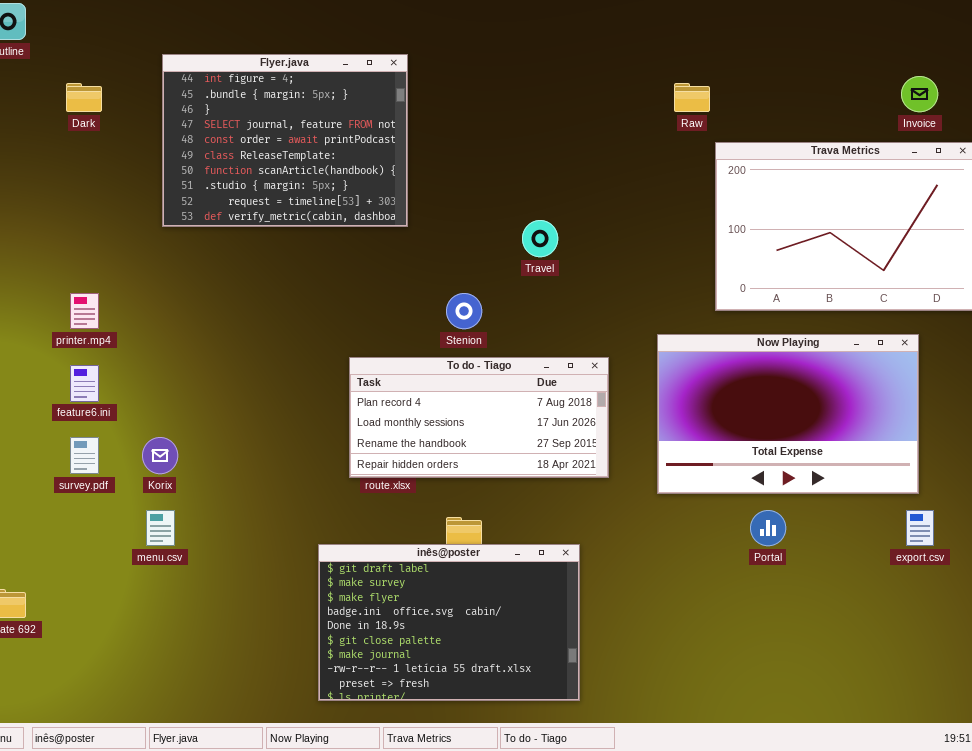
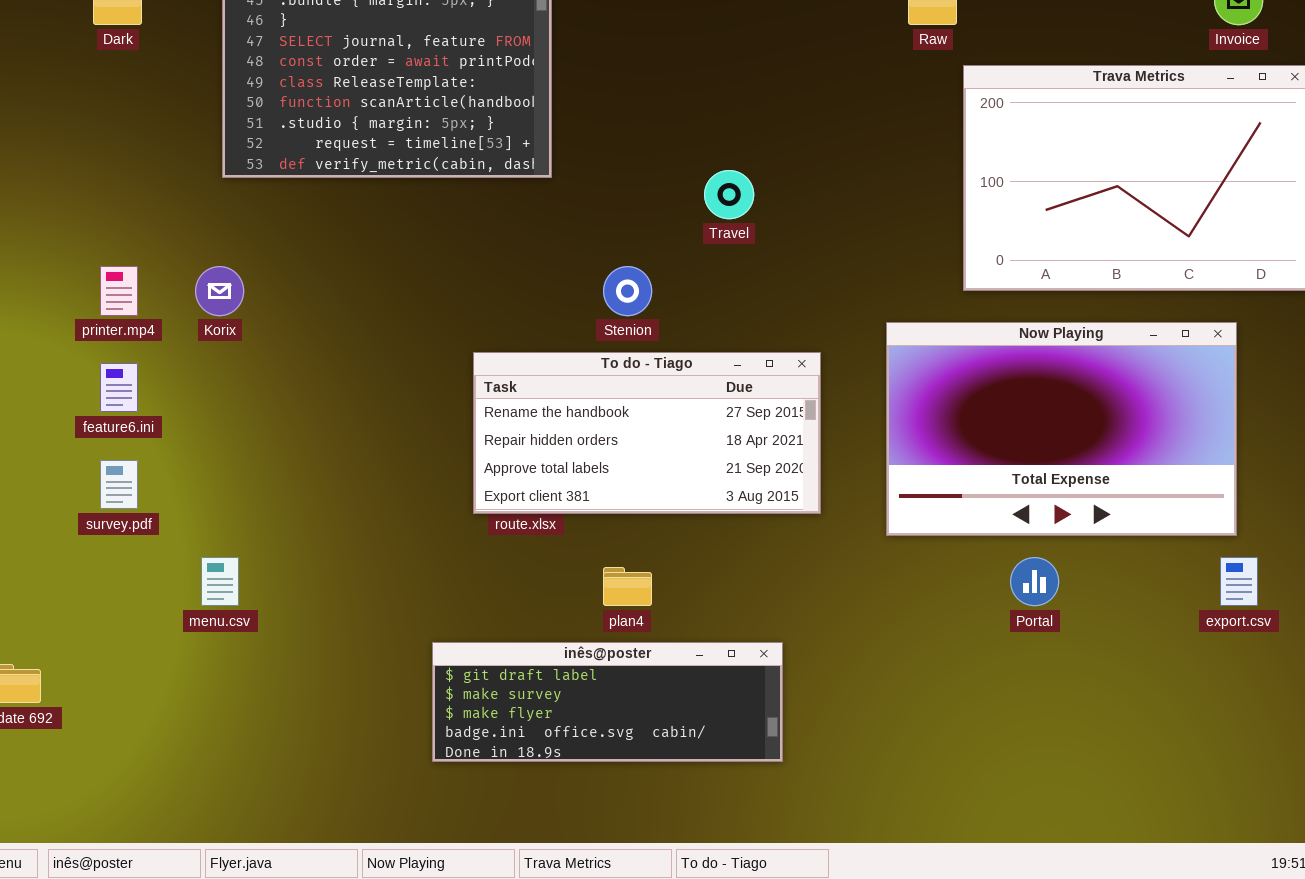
To do - Tiago: [349,357,609,478] -> [473,352,821,514], scrolled down 2 rows
Korix: [142,437,178,474] -> [195,266,244,316], moved
inês@poster: [318,544,580,701] -> [432,642,783,762], moved, resized

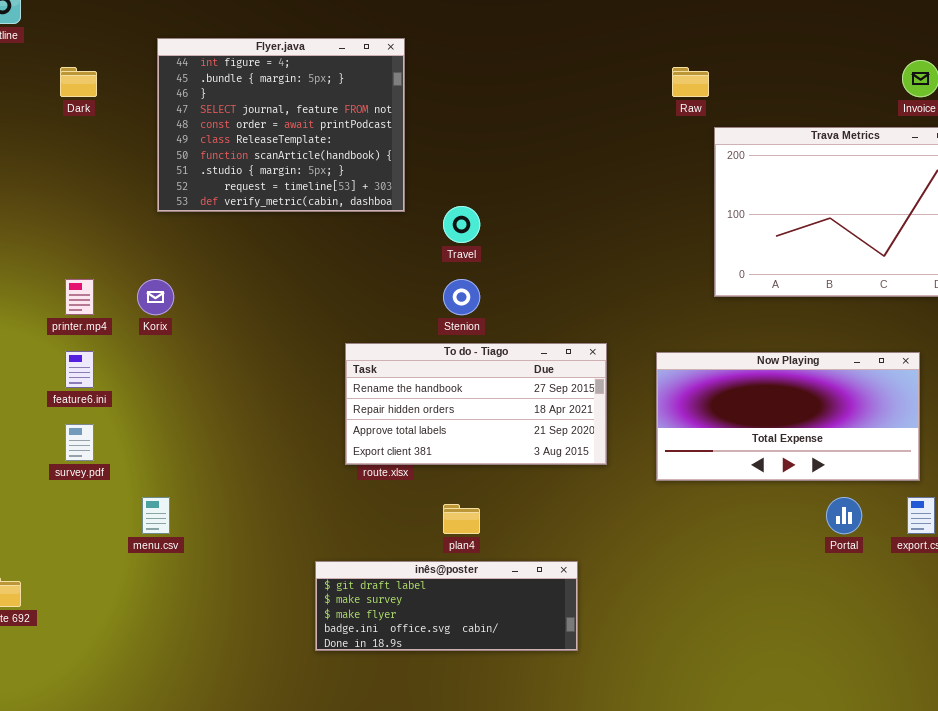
Travel: [704,170,754,219] -> [443,206,480,243], moved
Now Playing: [886,322,1237,536] -> [656,352,920,481], resized
Portal: [1010,557,1059,606] -> [826,497,862,534], moved

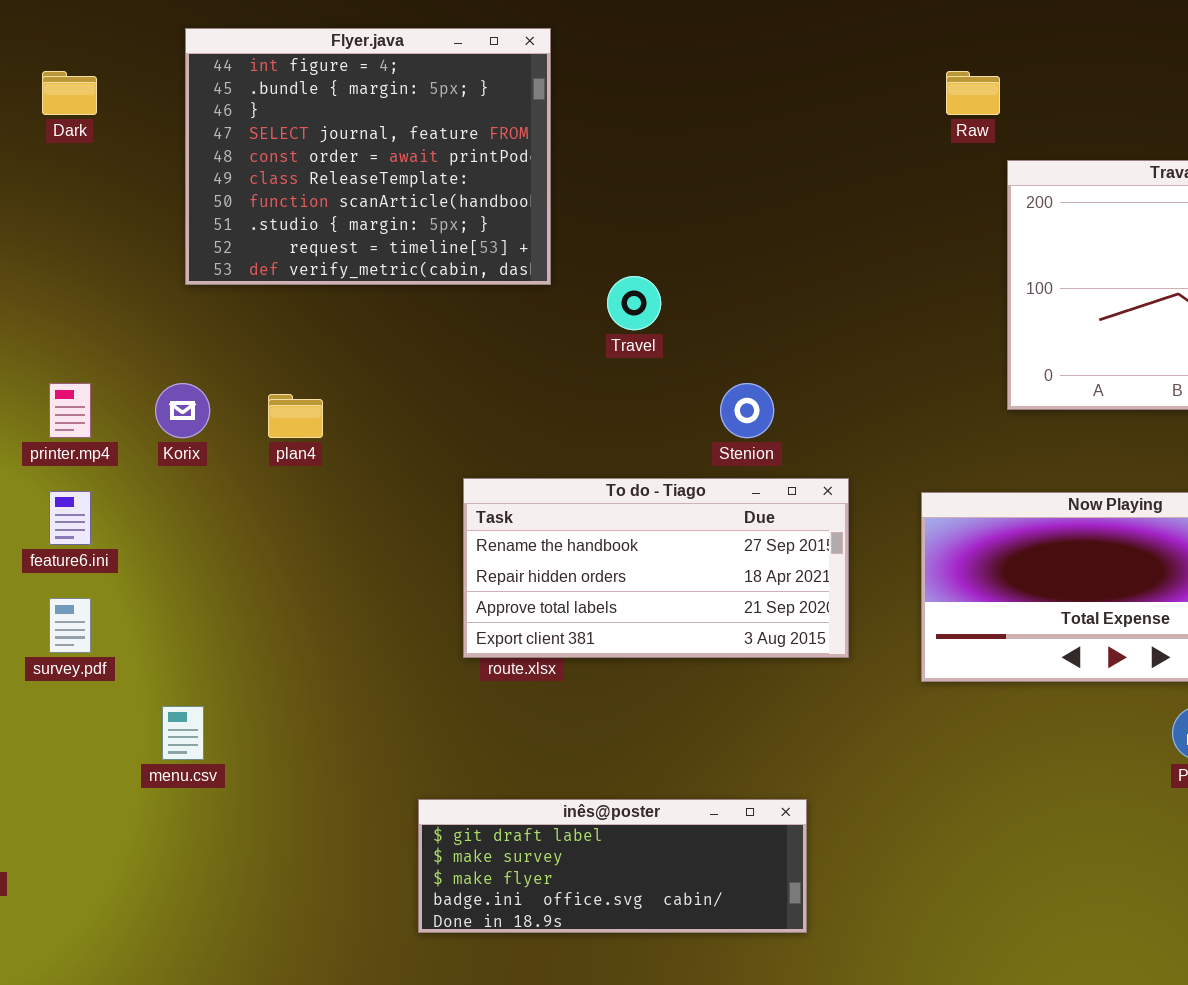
Stenion: [443,279,480,315] -> [720,383,774,438], moved
plan4: [443,504,480,534] -> [268,394,323,438], moved

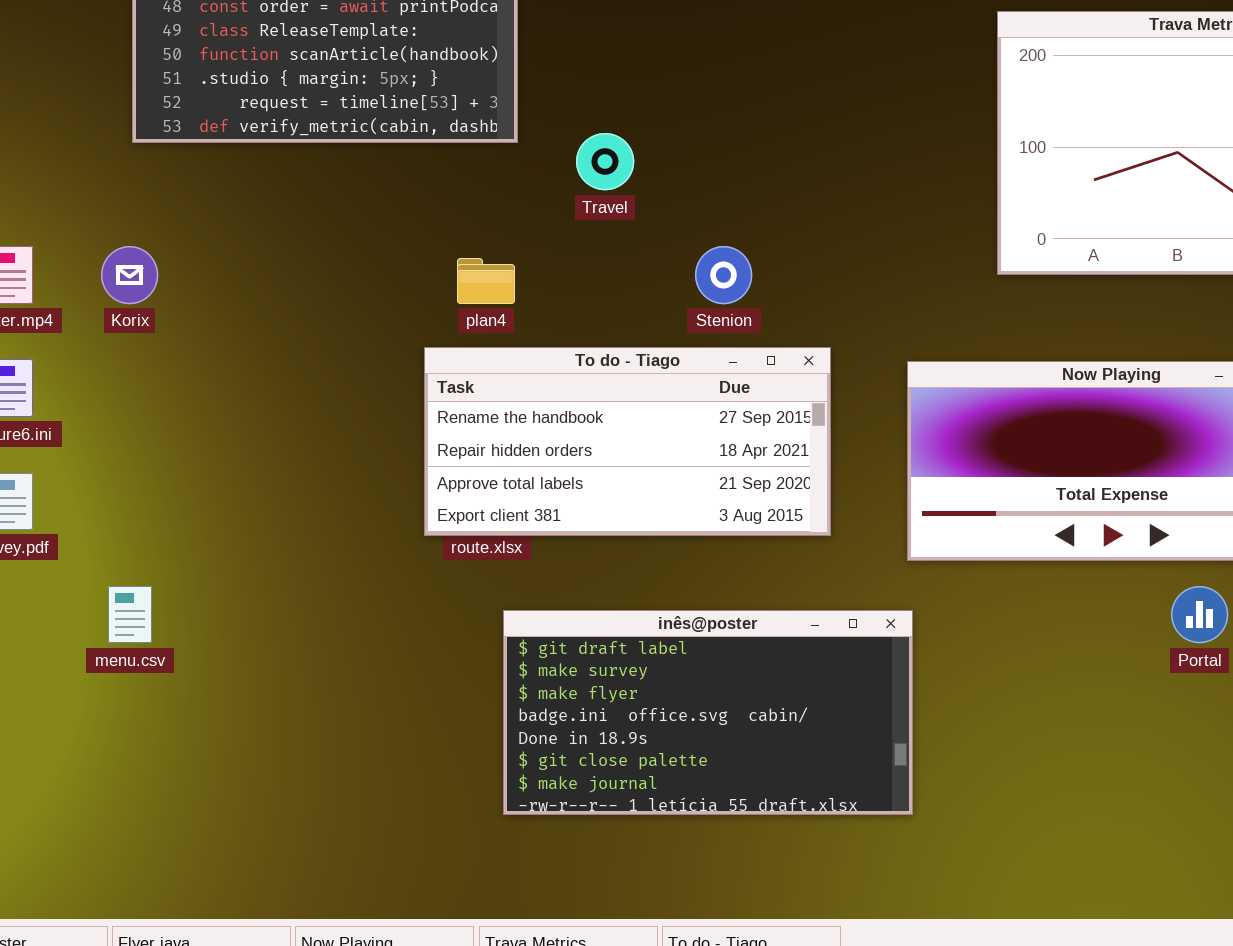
plan4: [268,394,323,438] -> [457,258,515,304], moved
inês@poster: [418,799,807,933] -> [503,610,913,815], moved, resized

